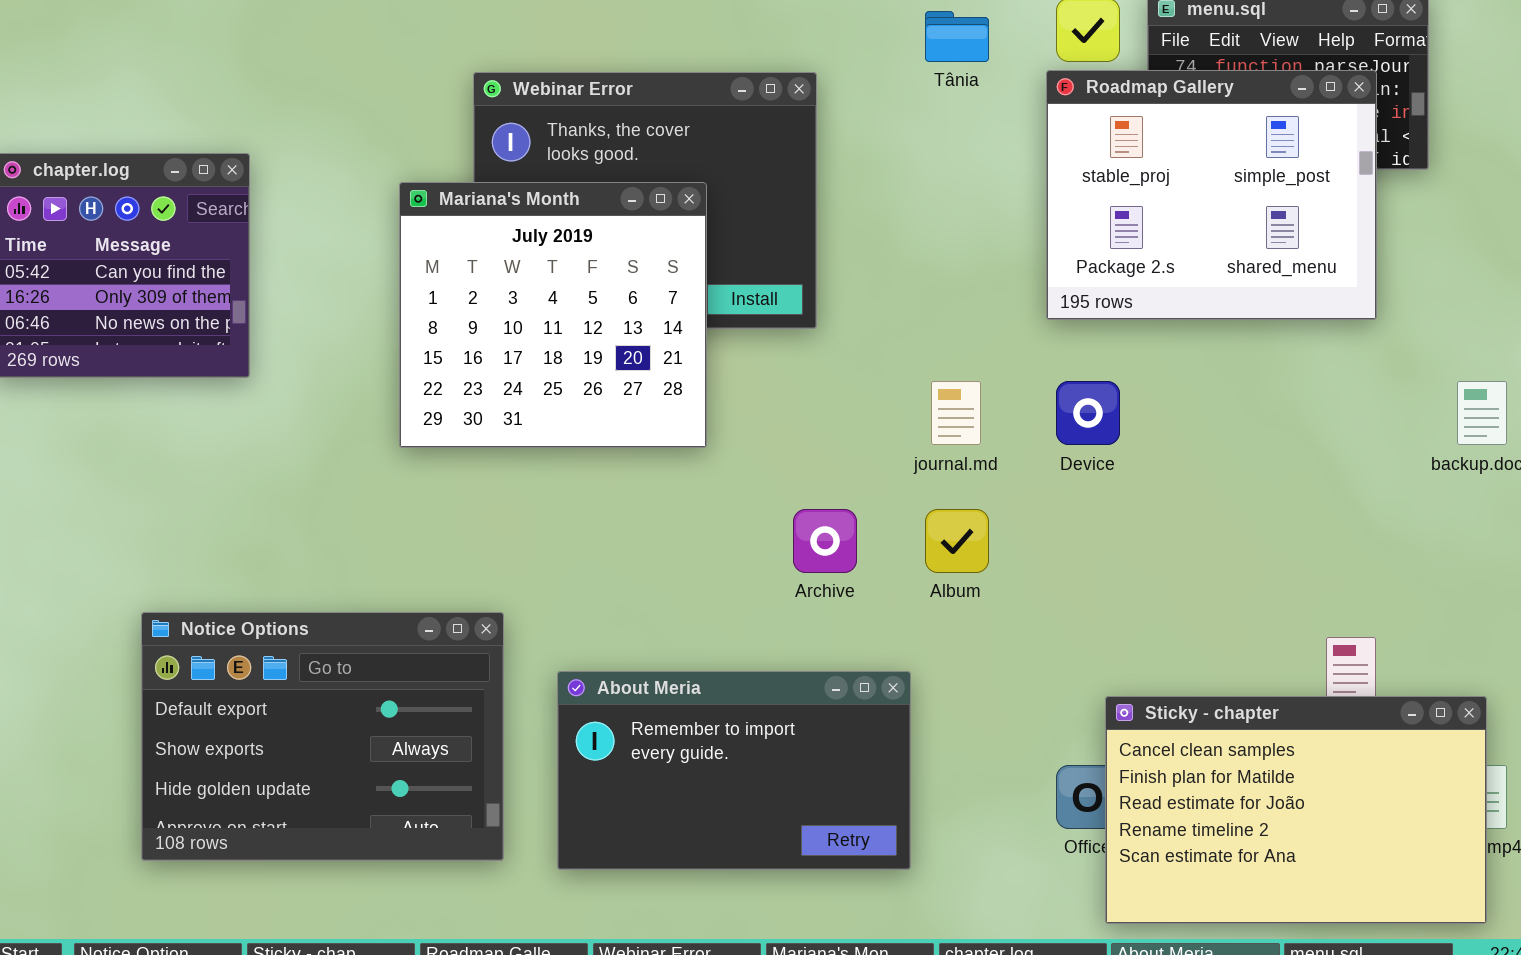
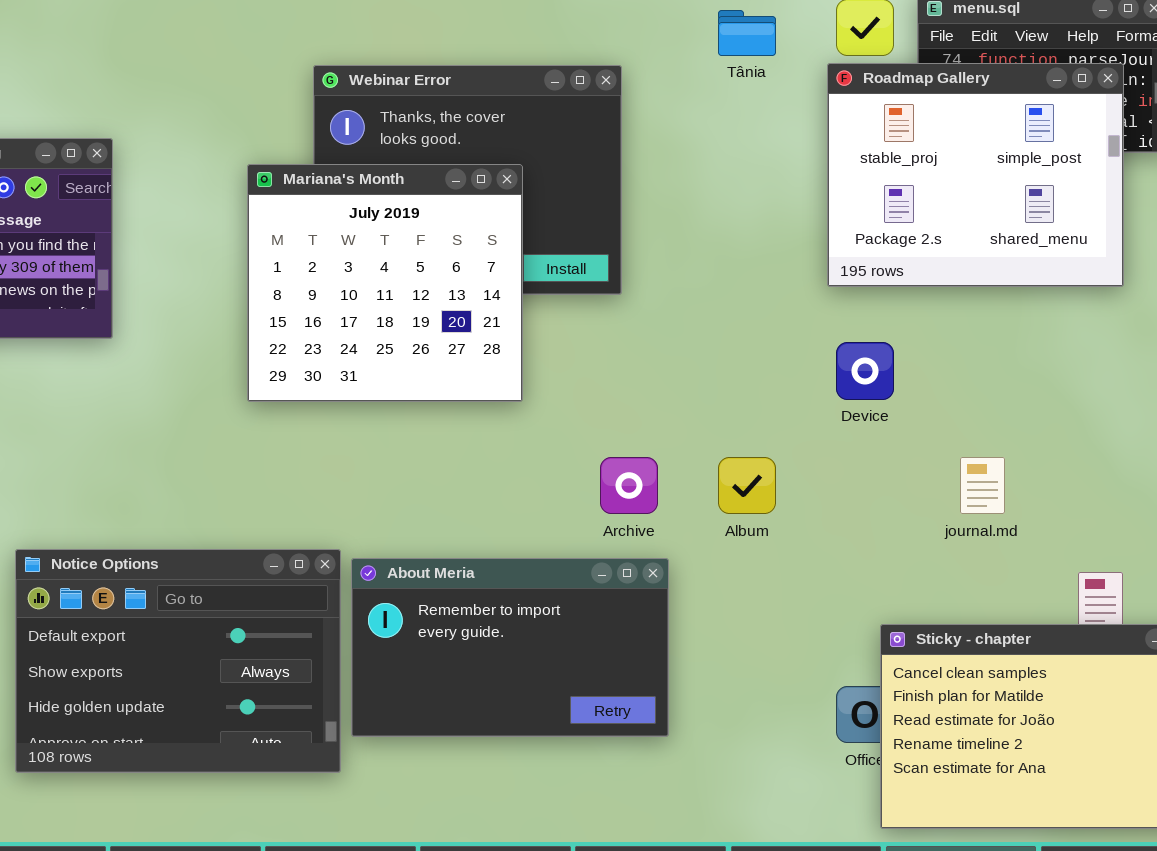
journal.md: [931,381,981,445] -> [960,457,1005,514], moved
About Meria: [557,671,911,870] -> [351,558,669,737], moved

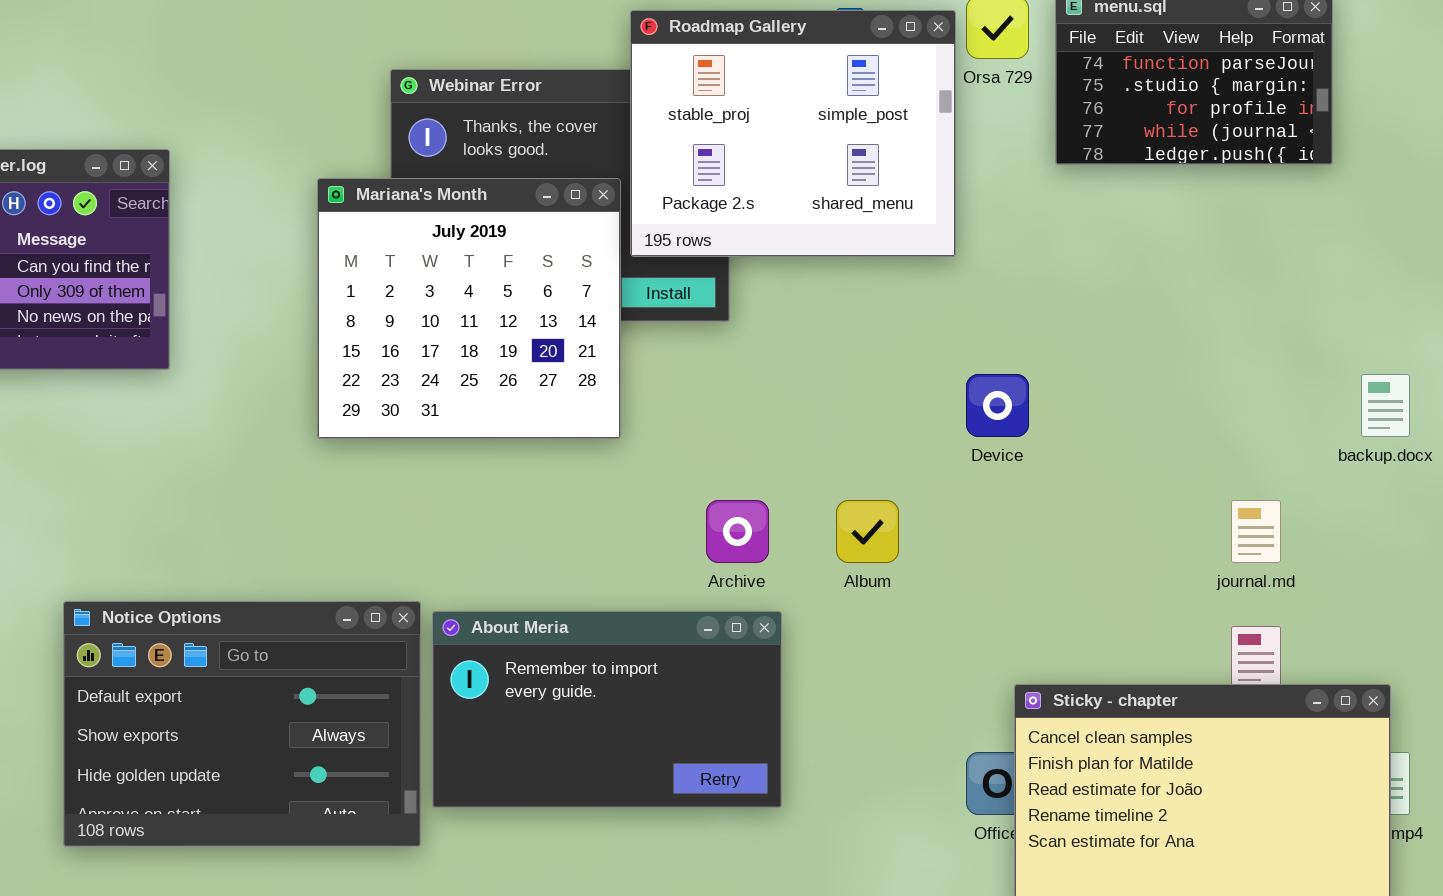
Roadmap Gallery: [827,63,1124,287] -> [630,10,956,257], moved
journal.md: [960,457,1005,514] -> [1231,500,1281,563], moved

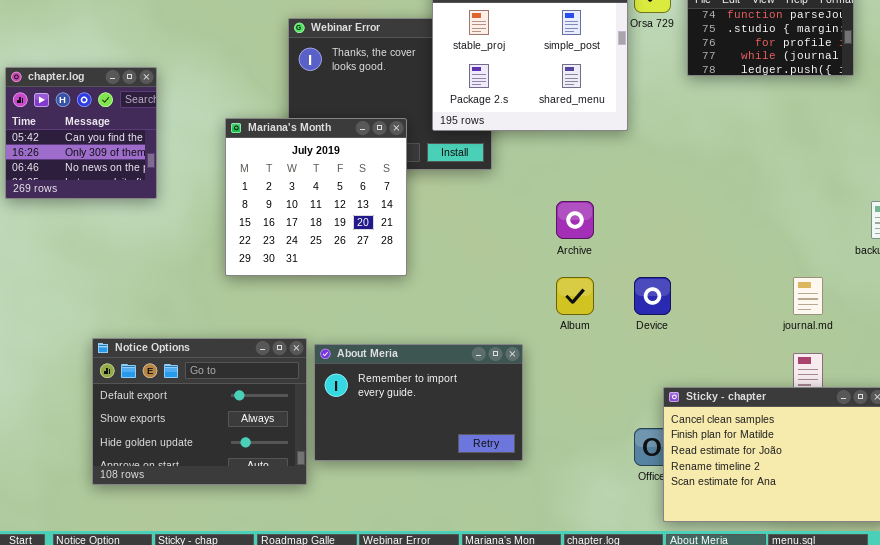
Mariana's Month: [317,178,621,439] -> [225,118,407,276], moved
Device: [966,374,1029,437] -> [634,277,671,315], moved
Archive: [706,500,769,563] -> [556,201,594,239], moved

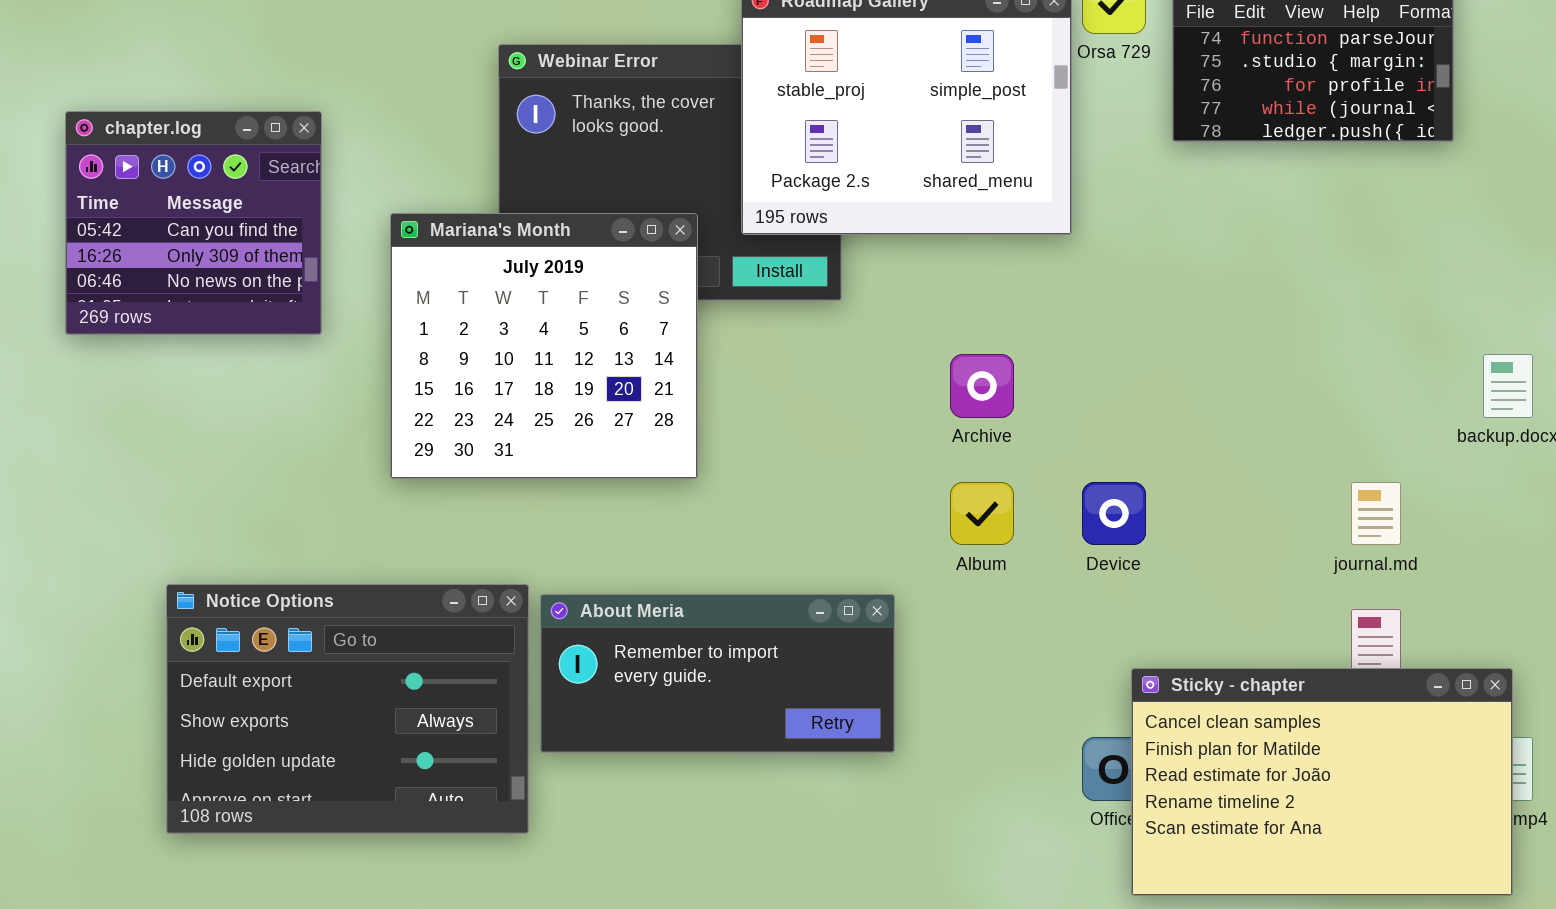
chapter.log: [5,67,157,199] -> [65,111,322,335], moved
About Meria: [314,344,523,461] -> [540,594,895,753], resized

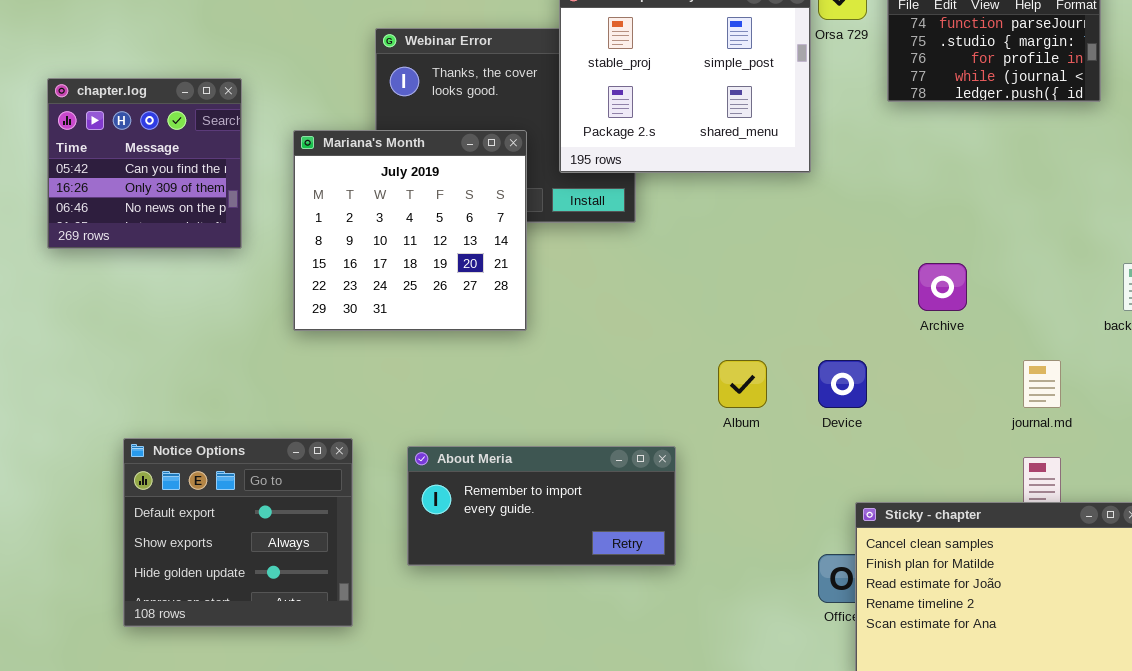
Mariana's Month: [390,213,698,479] -> [293,130,527,331], moved
Archive: [950,354,1014,418] -> [918,263,967,311], moved
Notice Options: [166,584,529,834] -> [123,438,353,627], resized

